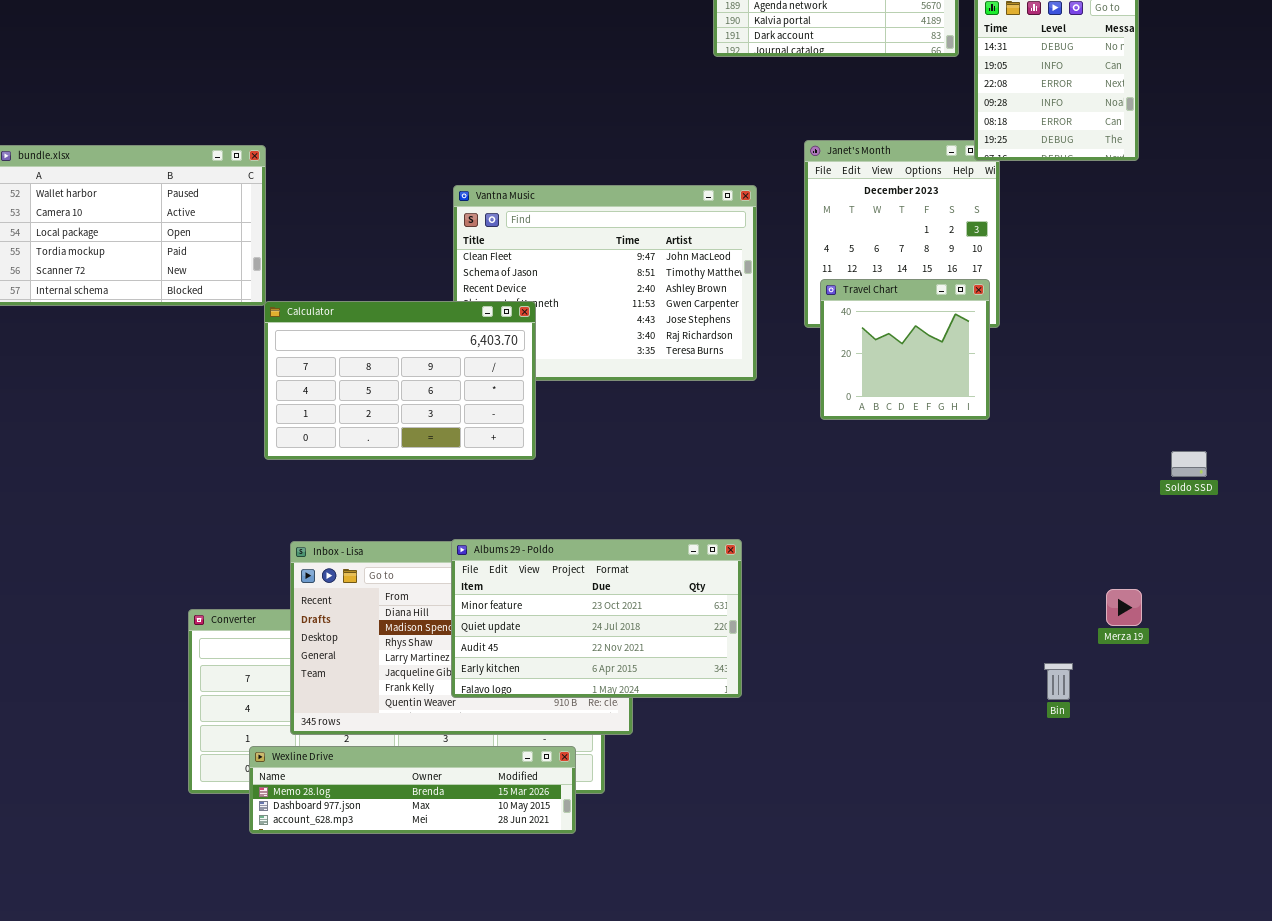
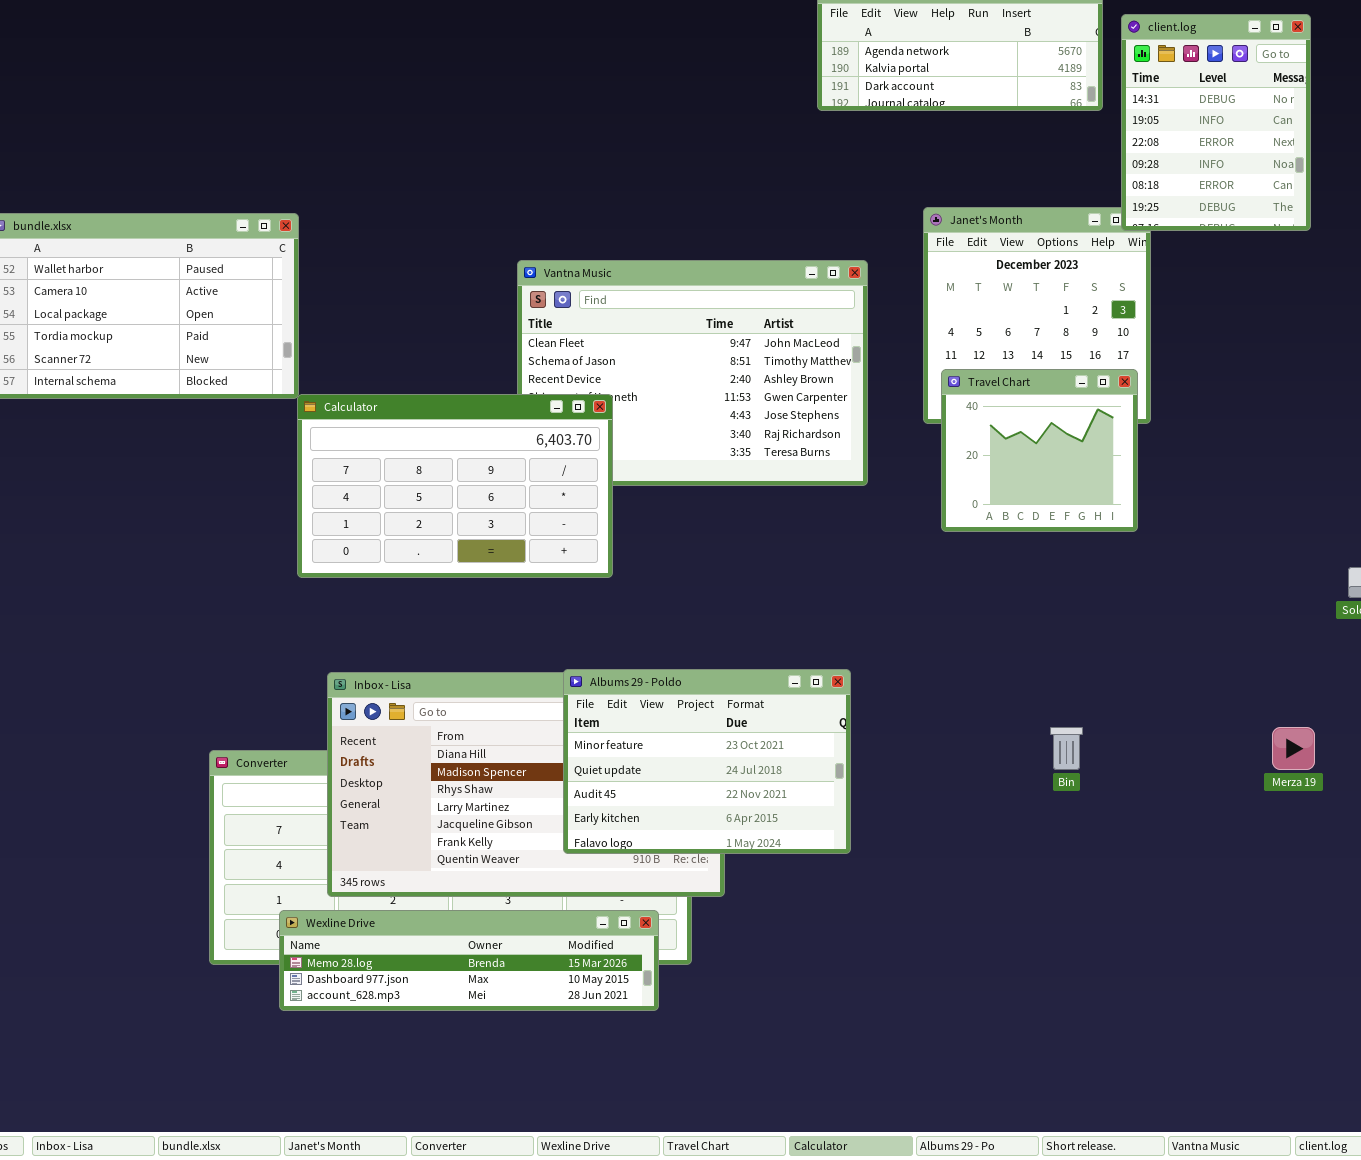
Albums 29 - Poldo: [451,539,742,698] -> [563,669,851,854], resized
Bin: [1044,663,1073,700] -> [1050,727,1083,770], moved

